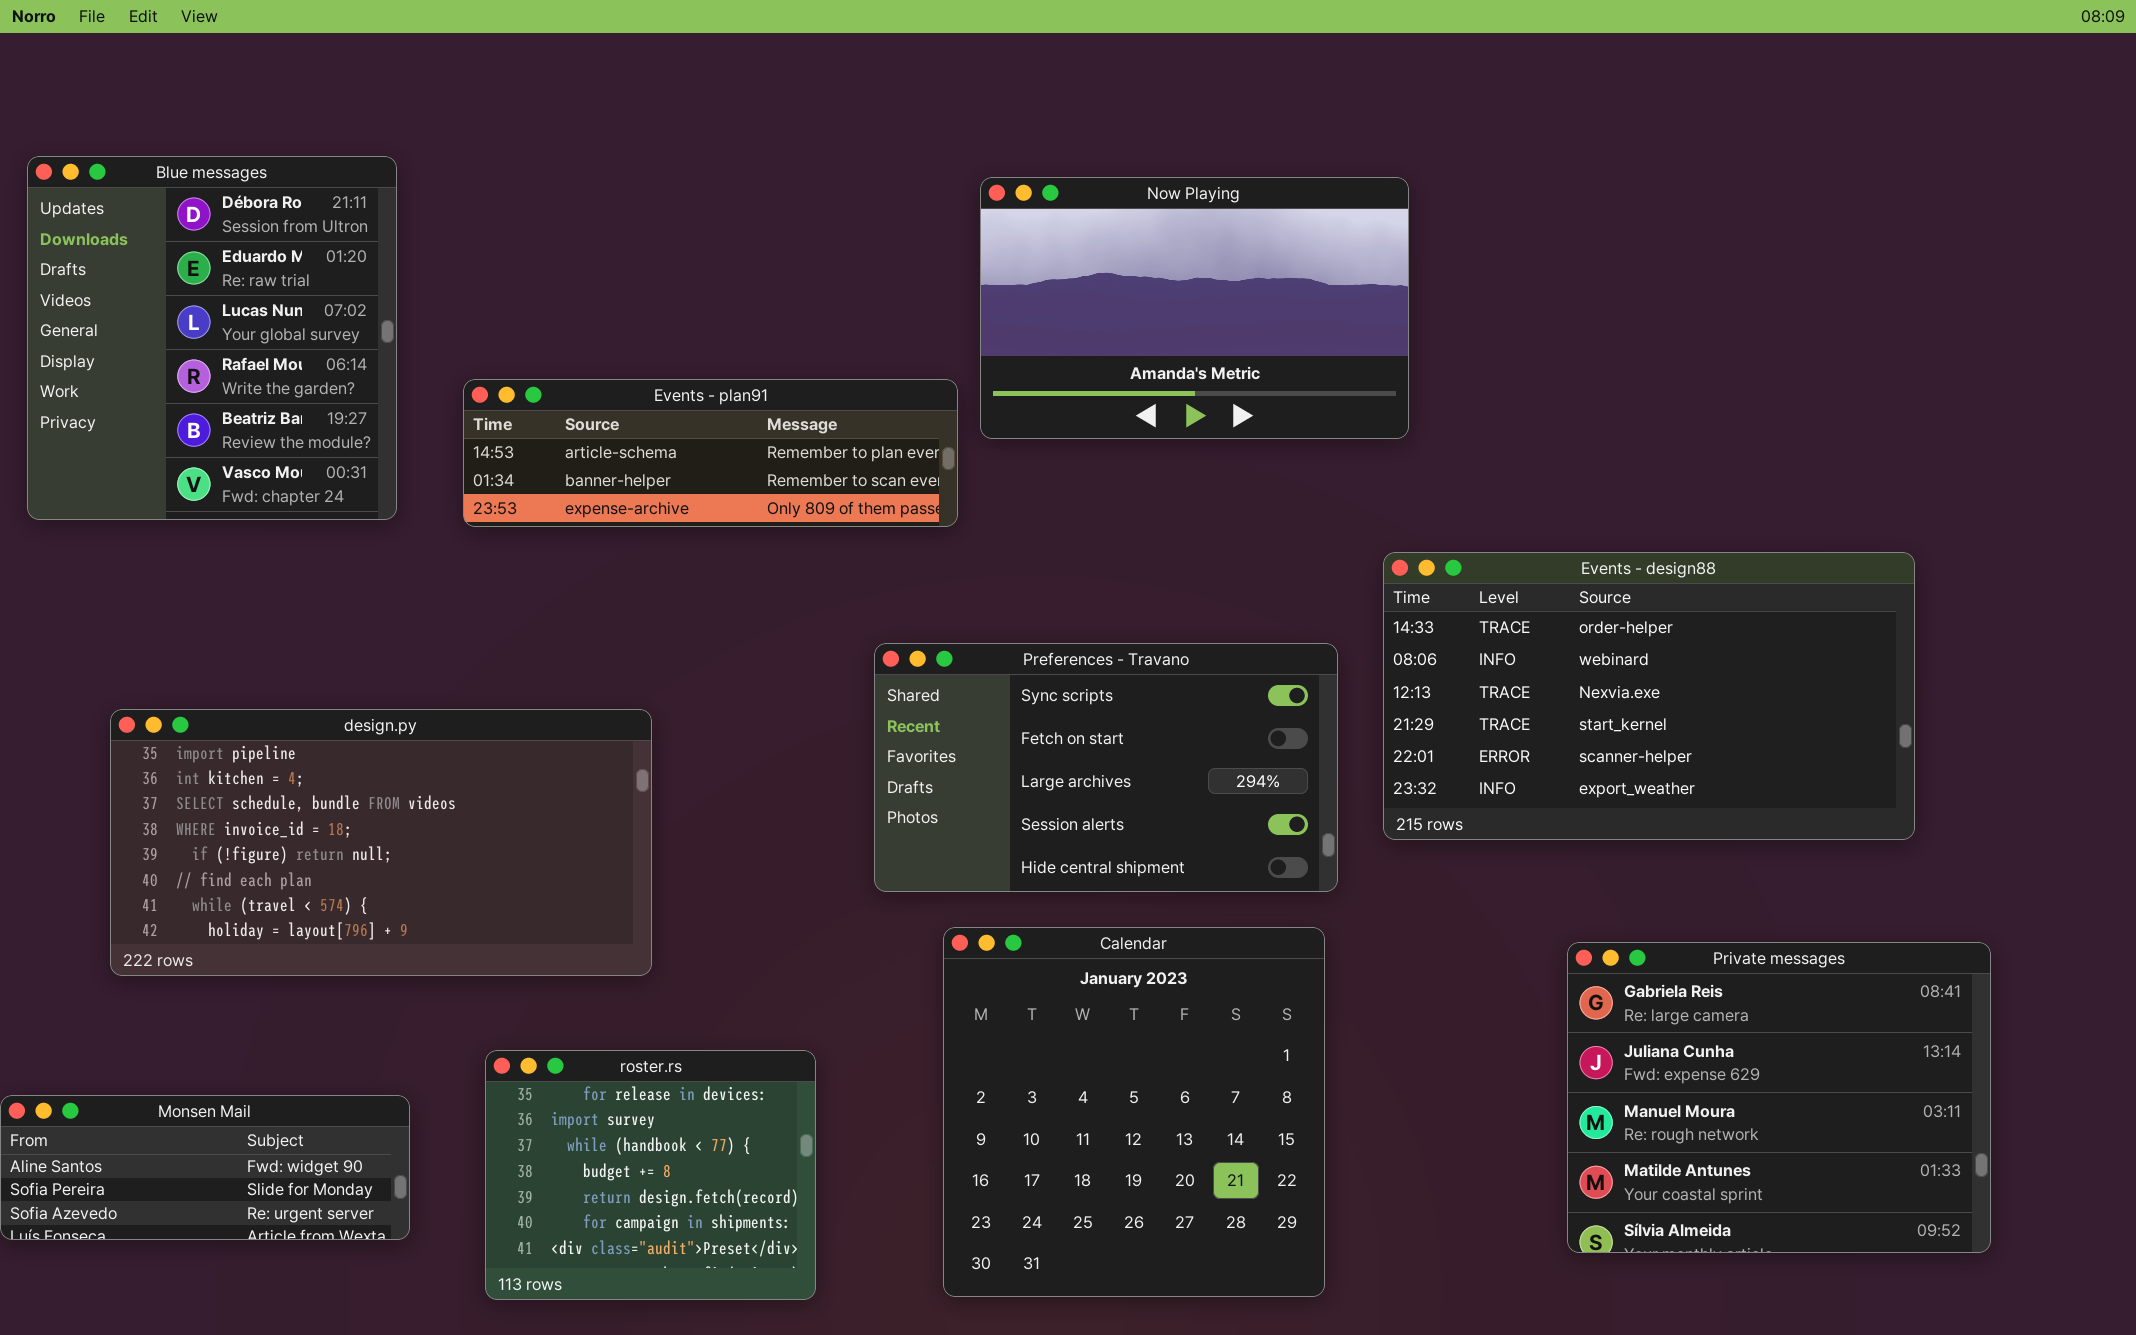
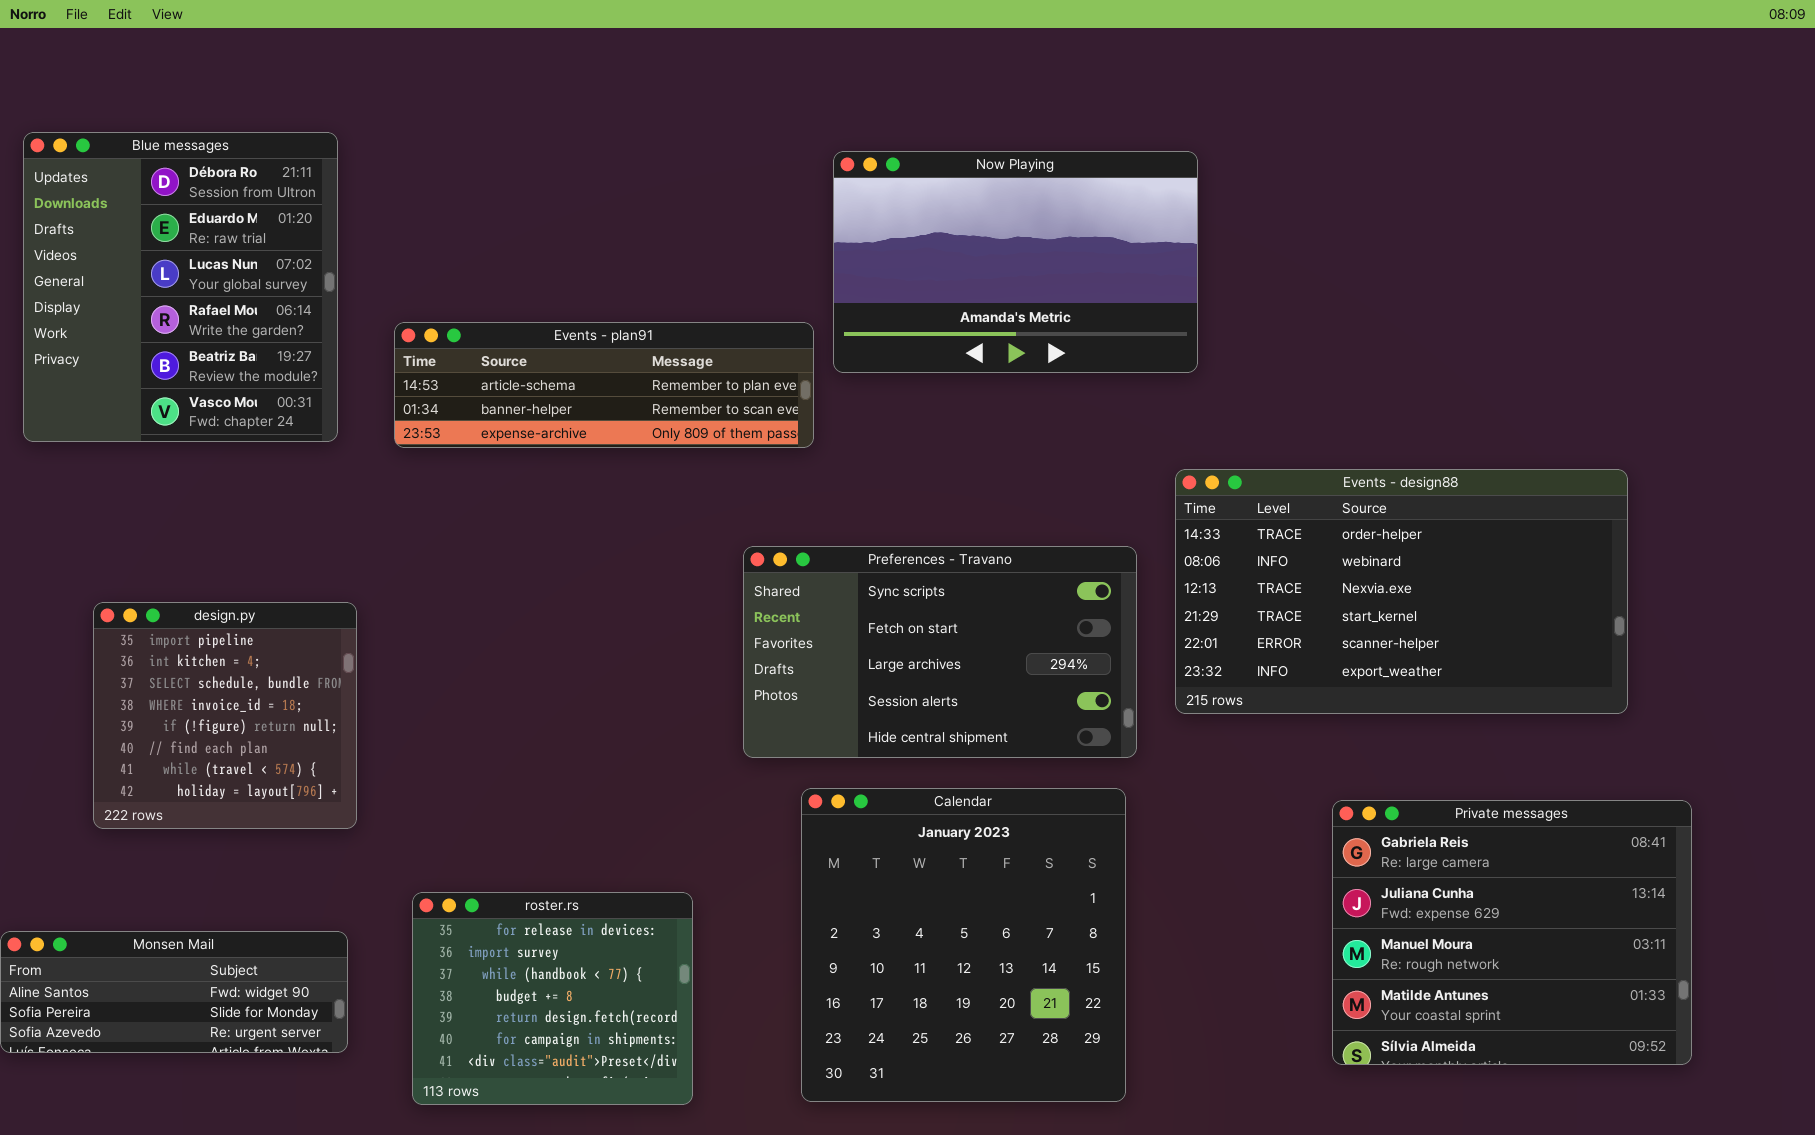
design.py: [110,709,652,976] -> [93,602,357,829], resized

